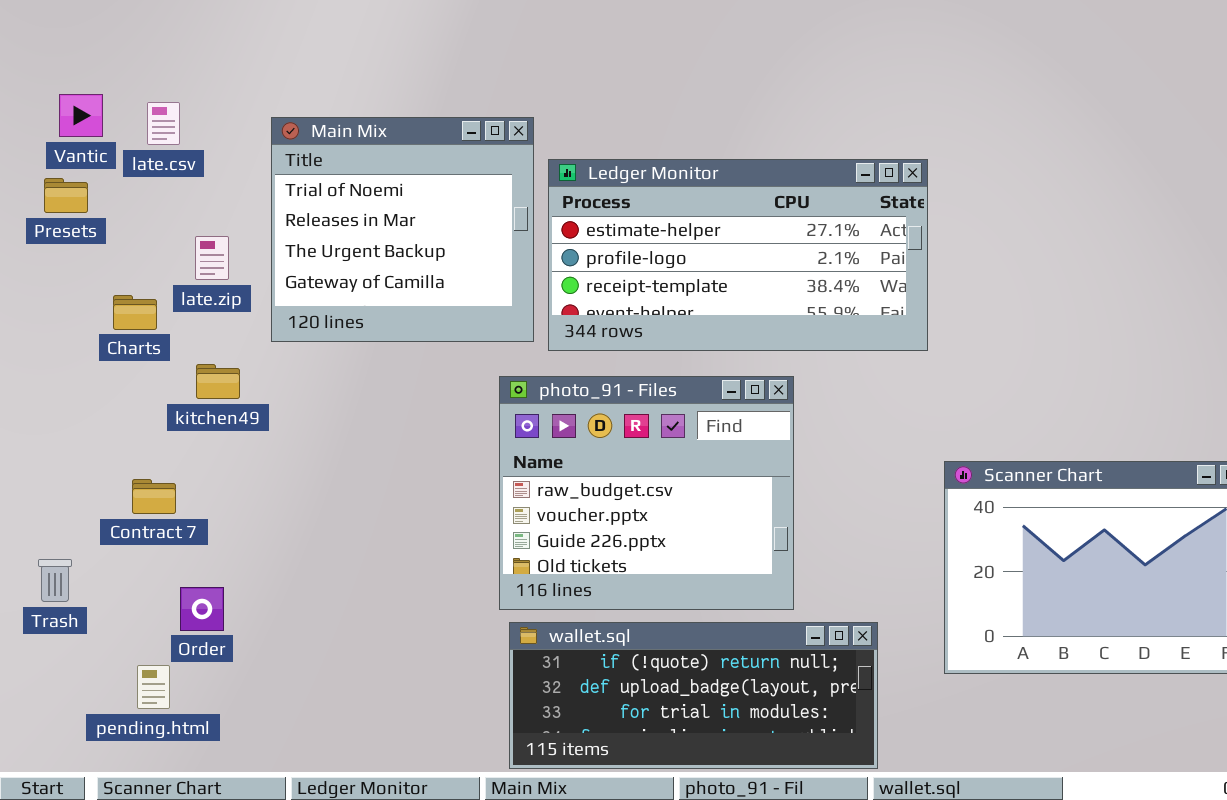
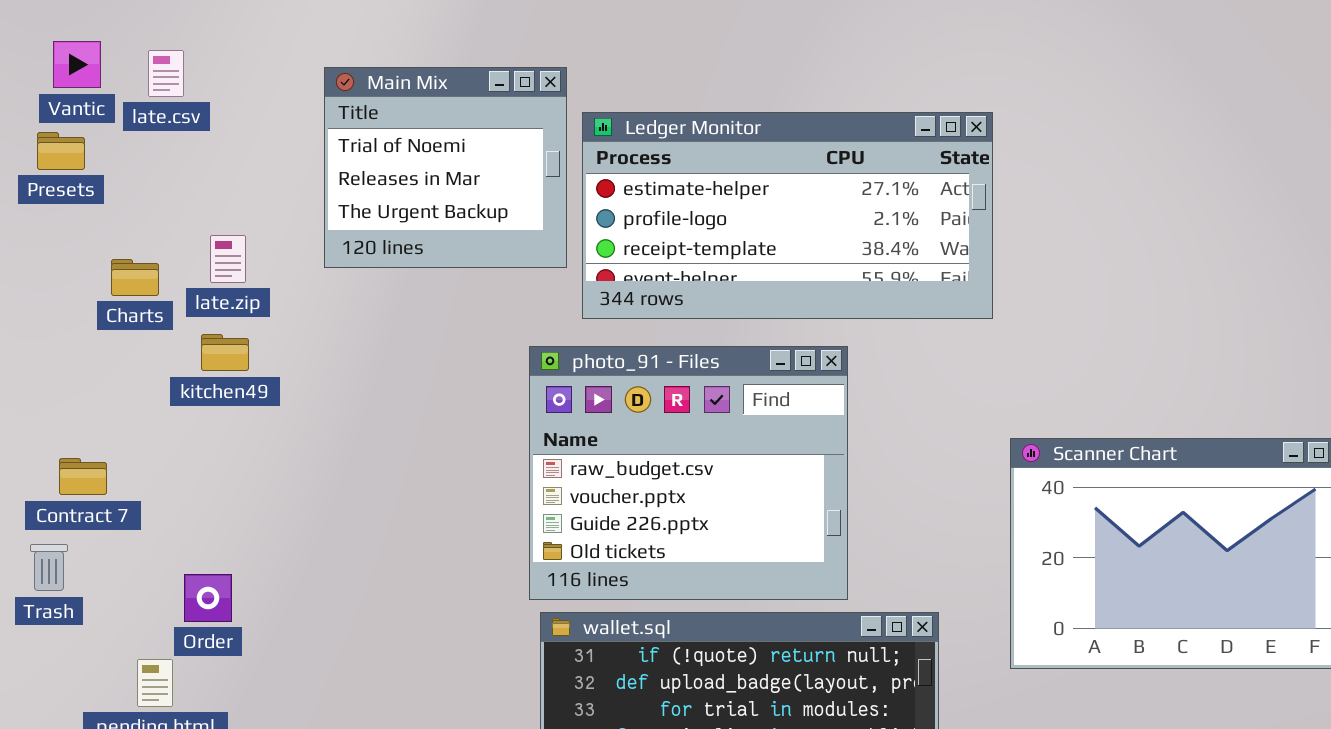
Main Mix: [271,117,534,342] -> [324,67,567,268], resized
late.zip: [195,236,229,280] -> [210,235,246,283], moved
Contract 7: [132,479,176,514] -> [59,458,107,495], moved

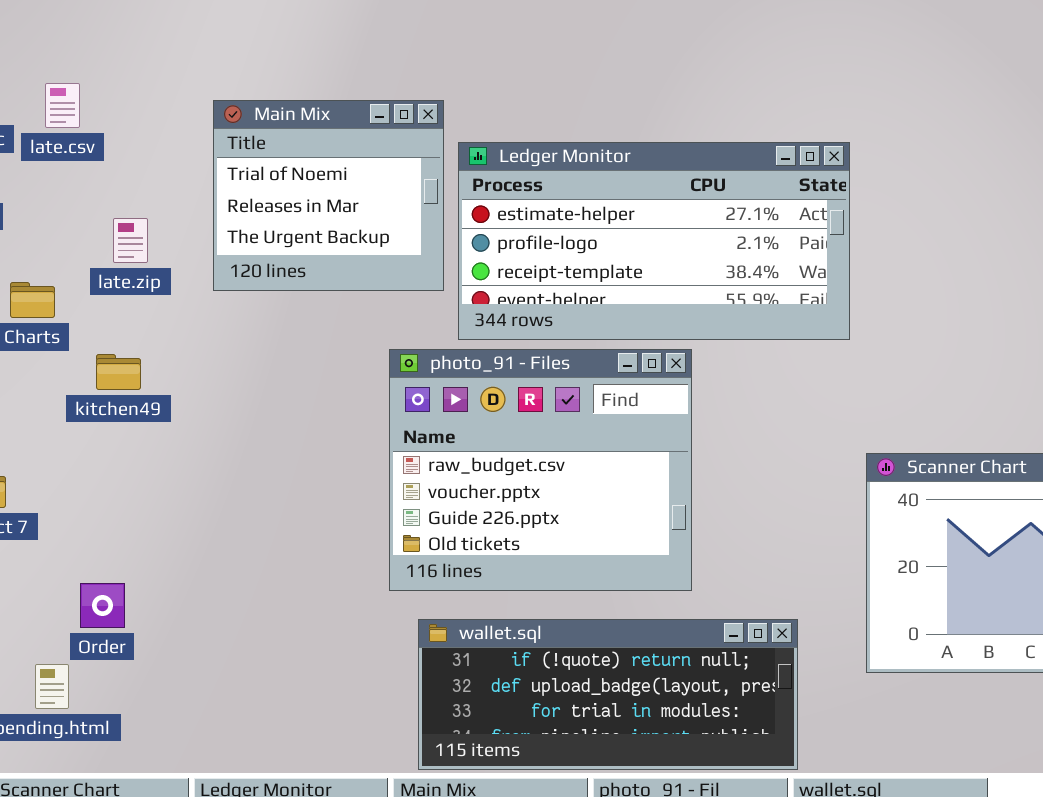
late.zip: [210,235,246,283] -> [113,218,148,263], moved
photo_91 - Files: [529,346,848,600] -> [389,349,692,591], moved

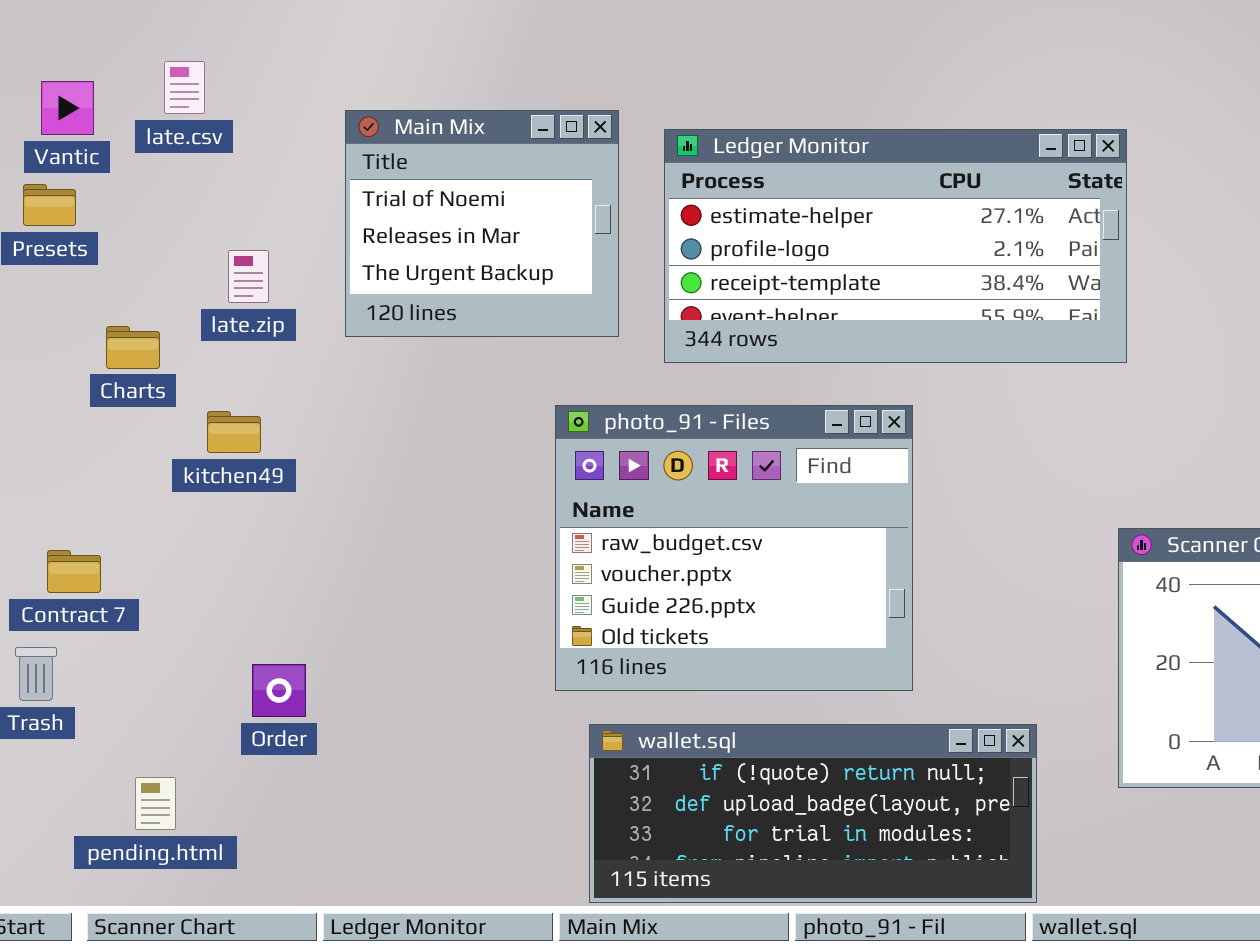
late.csv: [45,83,80,128] -> [164,61,205,114], moved
Ledger Monitor: [458,142,850,340] -> [664,129,1127,363], moved
Order: [80,583,125,628] -> [252,664,306,717], moved

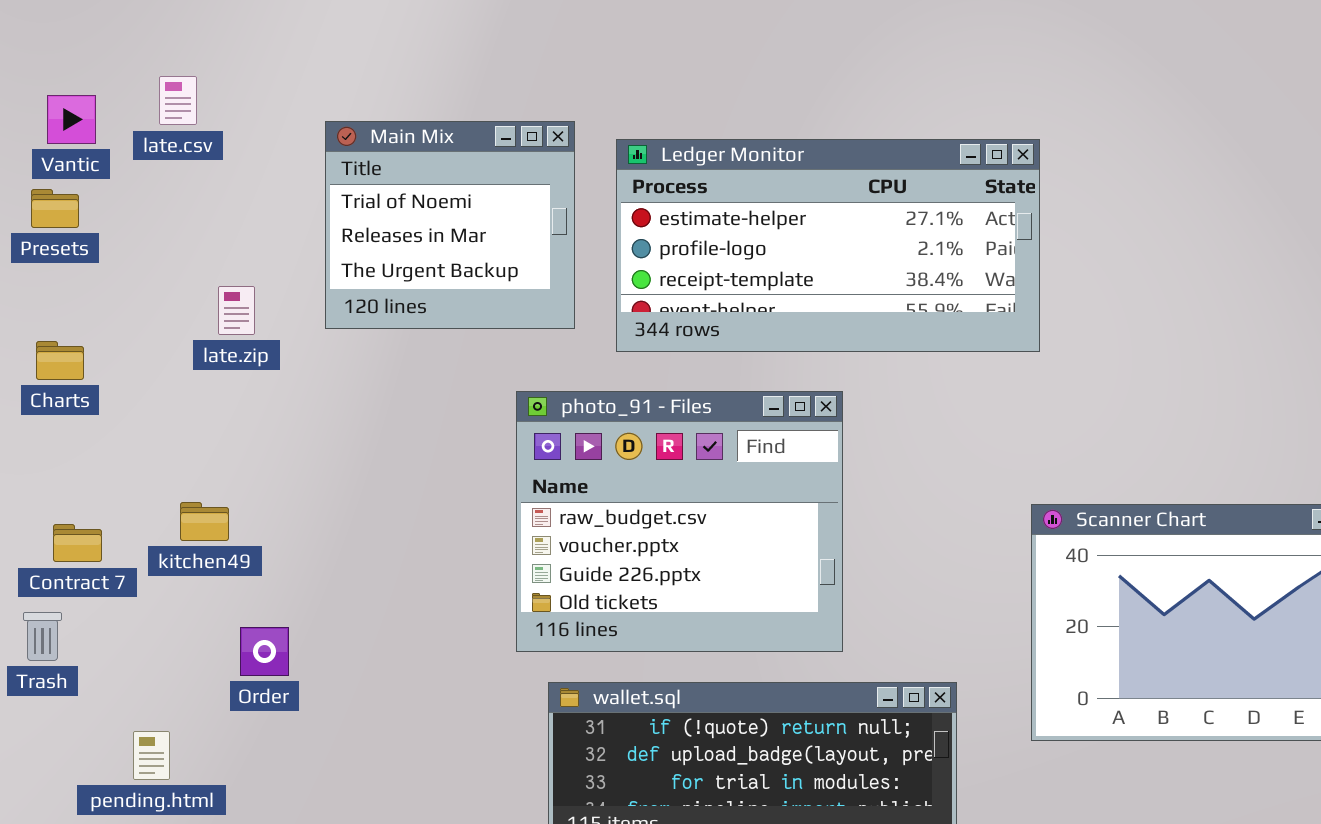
late.zip: [228,250,269,303] -> [218,286,255,335], moved
Charts: [106,326,160,369] -> [36,341,84,380], moved
kitchen49: [207,411,261,453] -> [180,502,229,541], moved

